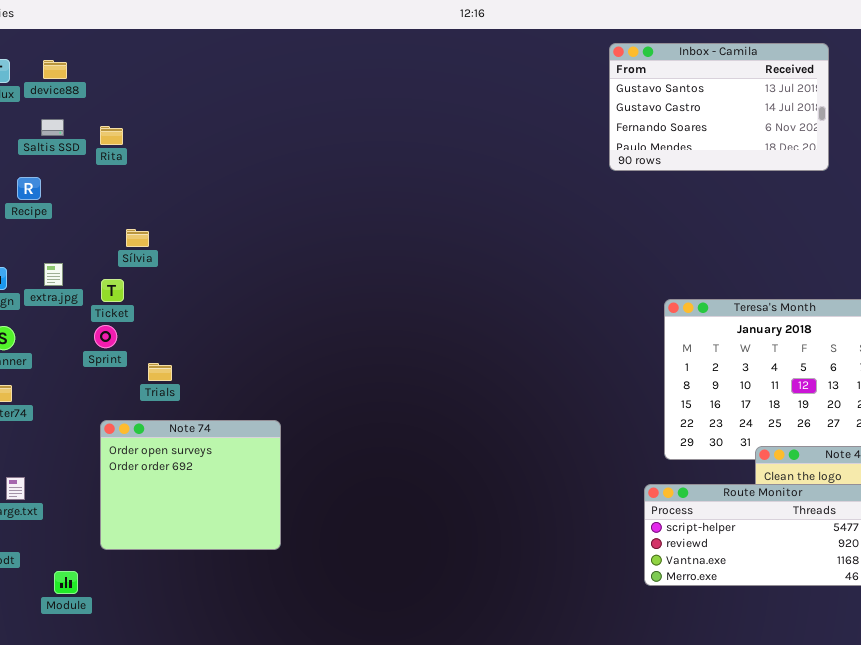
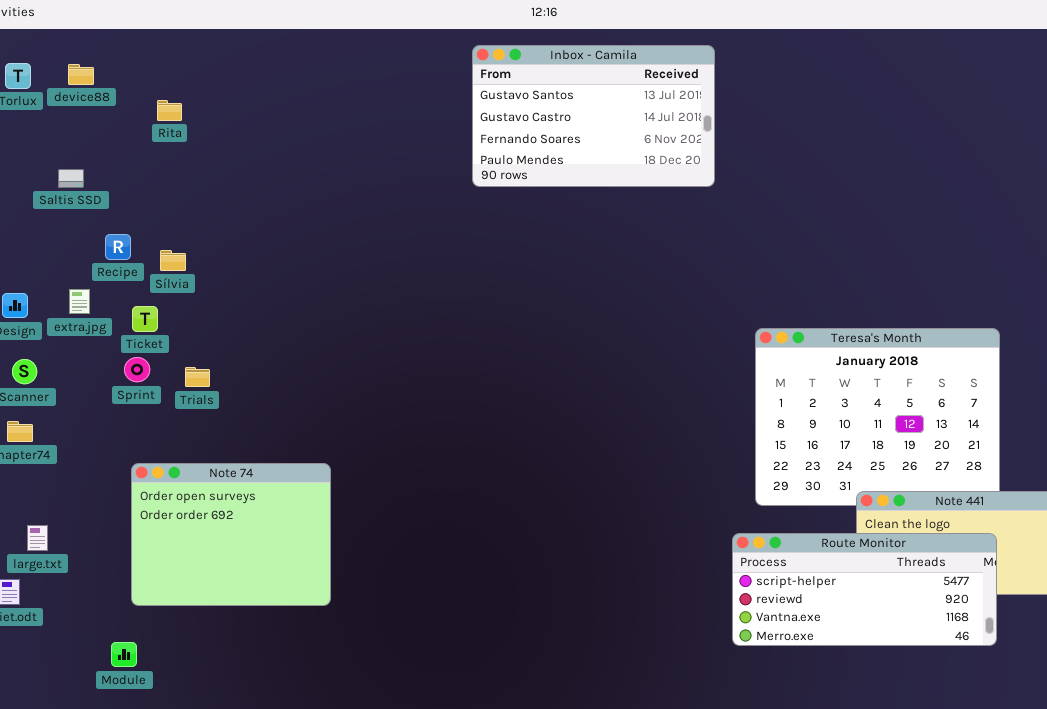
Inbox - Camila: [609,43,829,171] -> [472,45,715,187], moved
Saltis SSD: [41,119,64,136] -> [58,169,84,188], moved
Rita: [100,126,123,145] -> [157,100,182,121], moved
Recipe: [17,177,41,200] -> [105,234,131,260], moved
Trials: [148,363,172,381] -> [185,367,210,387], moved
Module: [54,571,78,594] -> [111,642,137,667], moved

